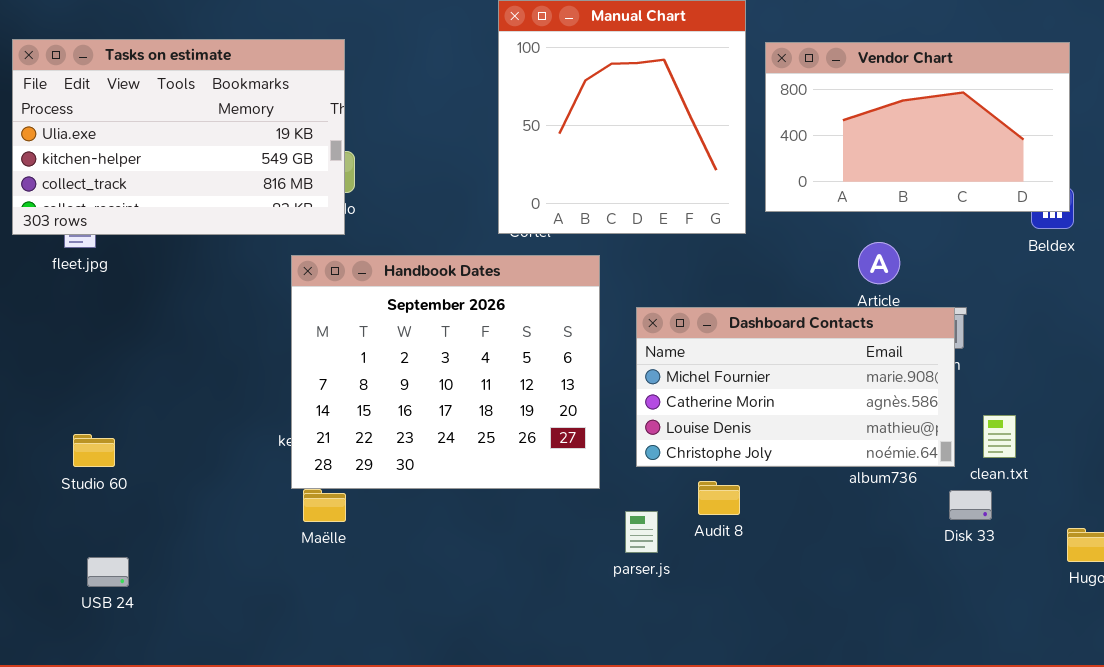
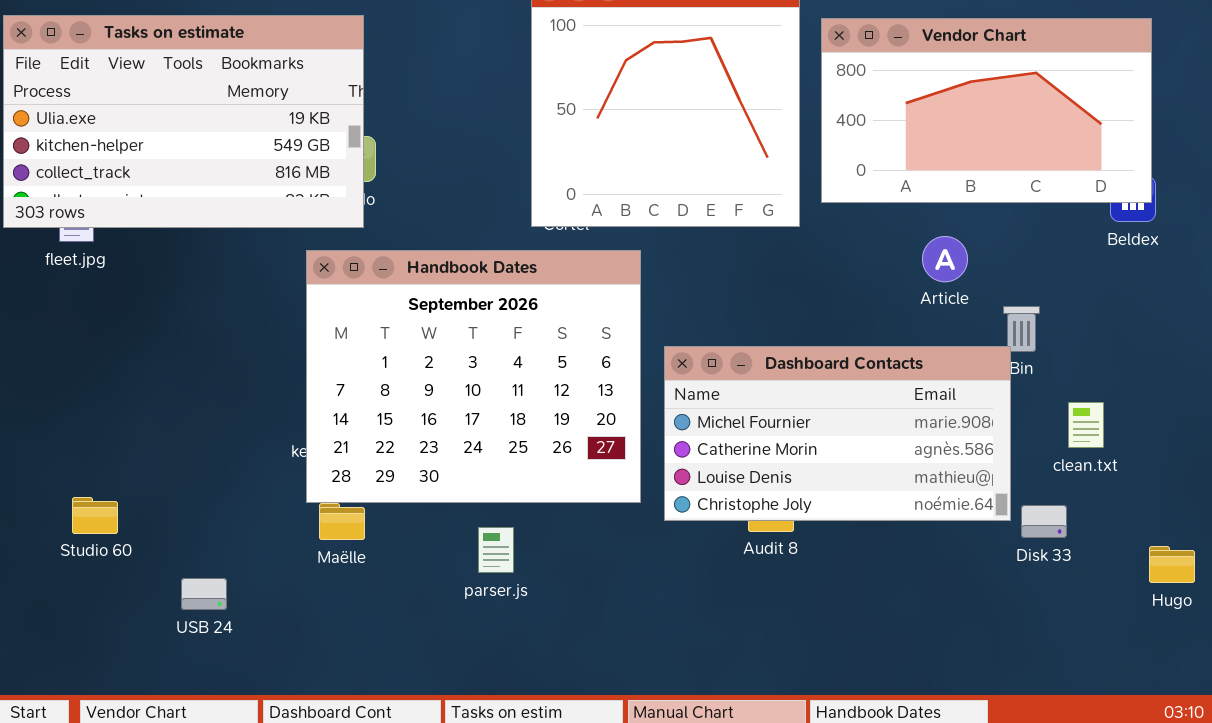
Dashboard Contacts: [636,307,955,467] -> [664,346,1011,521], moved
clean.txt: [983,415,1016,458] -> [1068,402,1104,448], moved
Studio 60: [73,434,115,467] -> [72,497,118,534], moved
parser.js: [625,511,658,553] -> [478,527,514,573], moved
USB 24: [87,557,129,587] -> [181,578,227,610], moved

